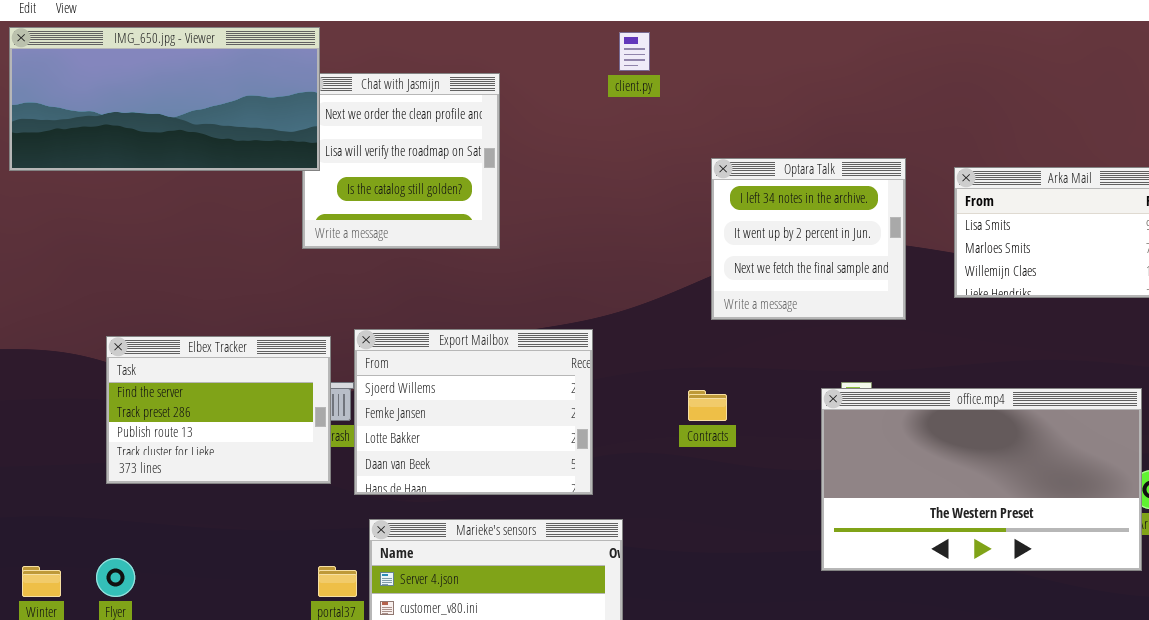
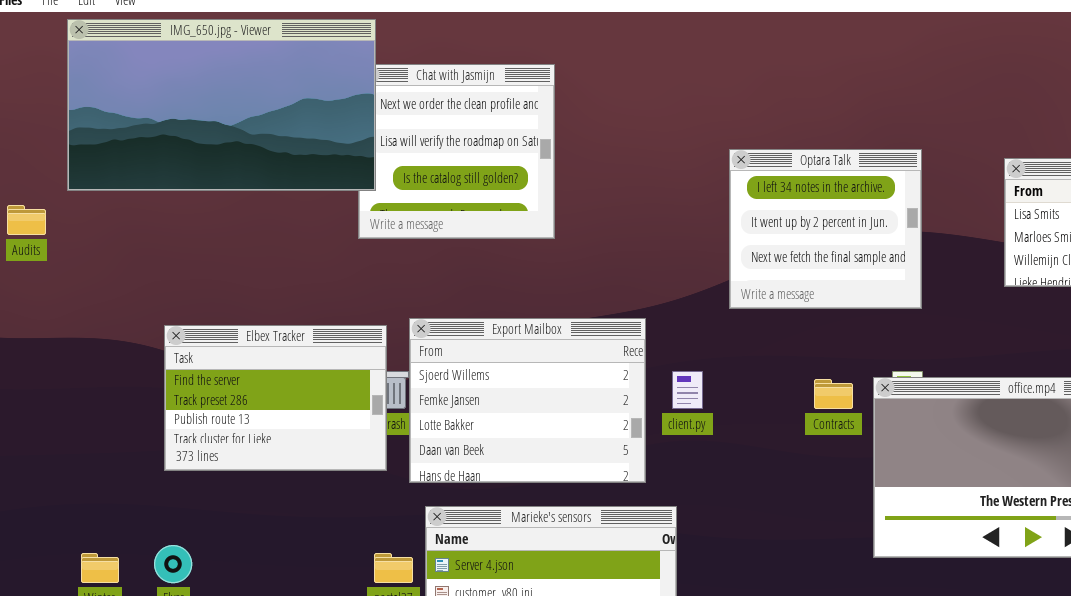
IMG_650.jpg - Viewer: [9,27,320,171] -> [67,19,376,191], resized
client.py: [619,32,650,71] -> [672,371,703,409], moved
Optara Talk: [711,158,906,320] -> [729,149,922,309], moved
Contracts: [688,390,727,421] -> [814,379,853,409], moved

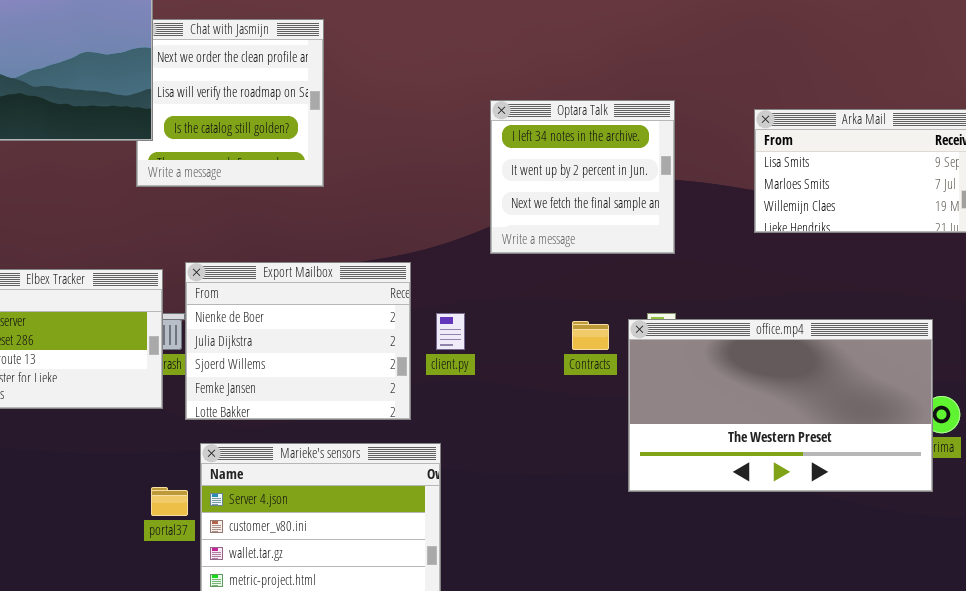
Export Mailbox: [409,318,646,483] -> [185,262,411,420], scrolled up 2 rows

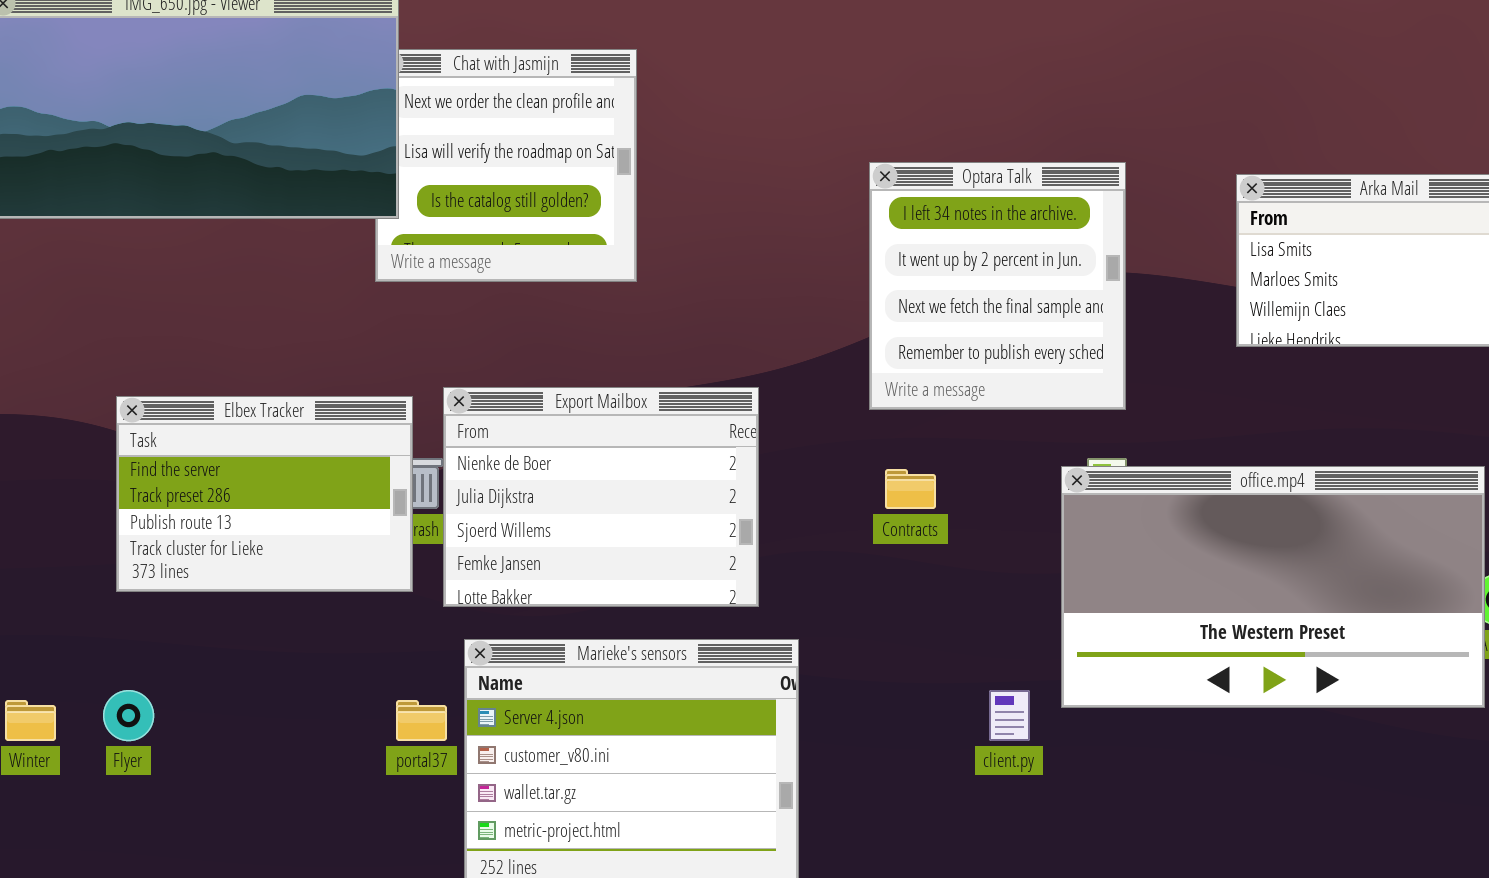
Optara Talk: [490,100,675,254] -> [869,162,1126,410], resized
client.py: [436,313,465,350] -> [989,690,1030,741], moved
Contracts: [572,321,609,350] -> [885,469,936,509], moved

